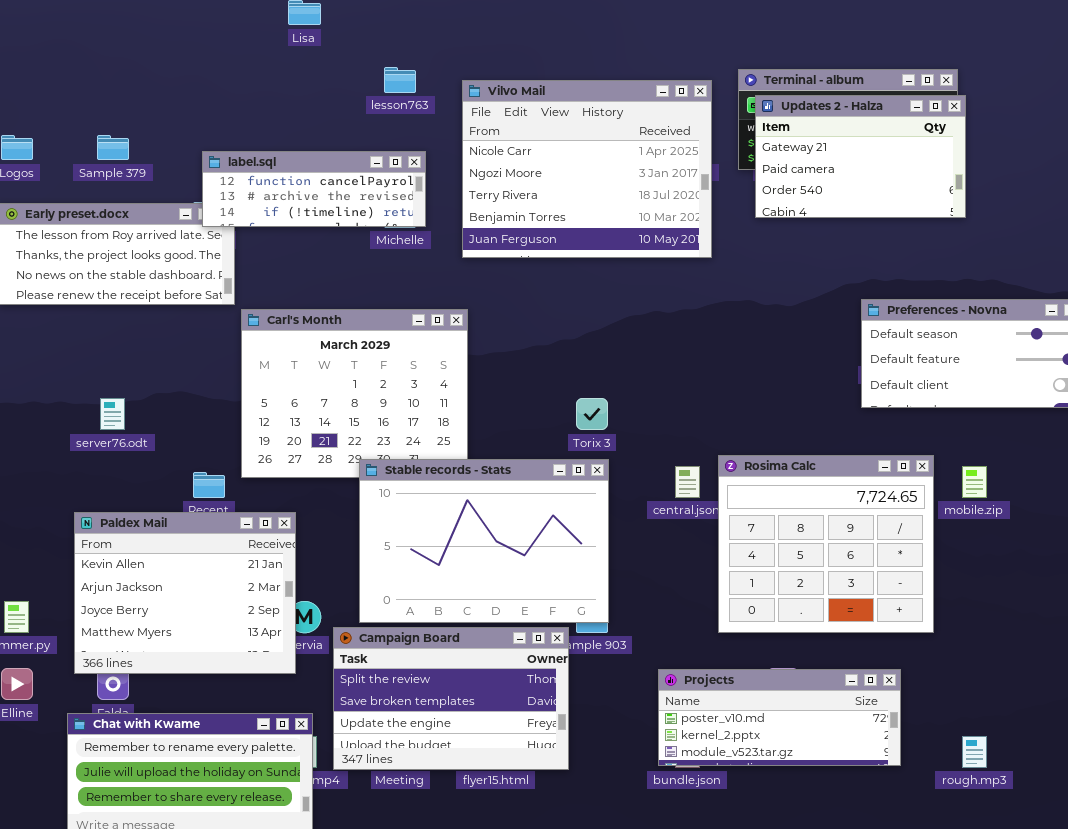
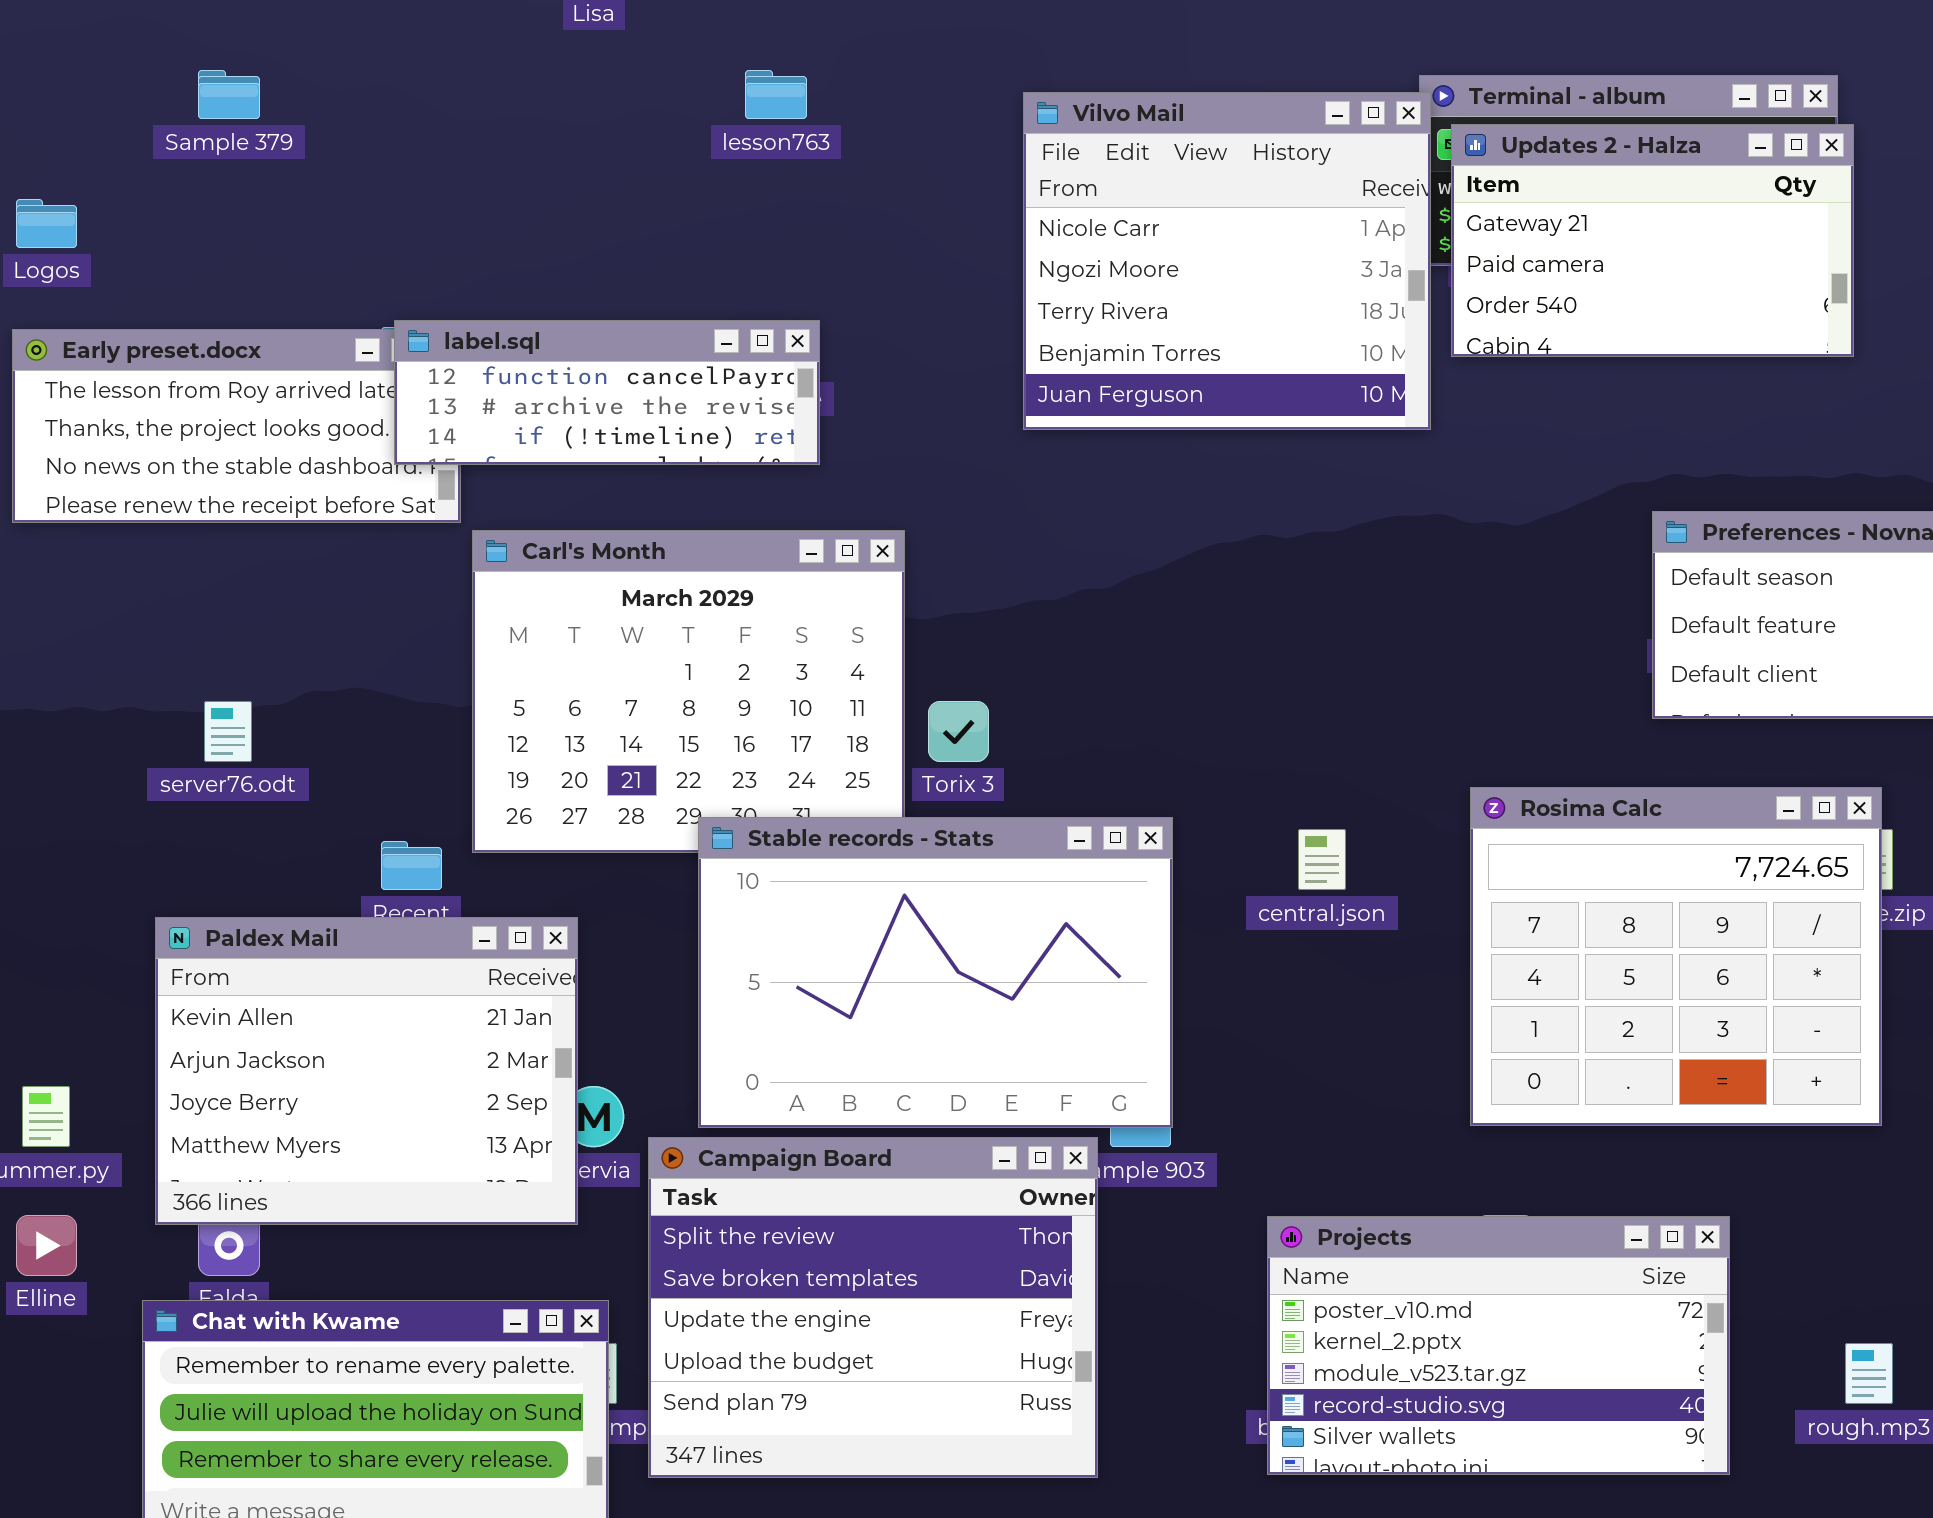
Vilvo Mail: [462,80,712,258] -> [1023,92,1431,430], moved, resized
Sample 379: [97,135,129,160] -> [198,70,260,119], moved
label.sql: [202,151,426,227] -> [394,320,820,465], moved
Torix 3: [576,398,608,430] -> [928,701,989,762], moved
Rosima Calc: [718,455,934,633] -> [1470,787,1882,1126], moved
Campaign Board: [333,627,569,770] -> [648,1137,1098,1478], resized
Projects: [658,669,901,766] -> [1267,1216,1730,1475], resized

